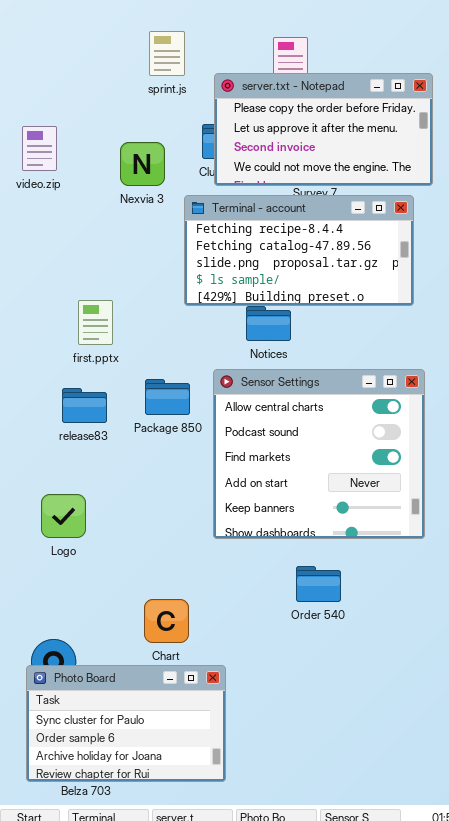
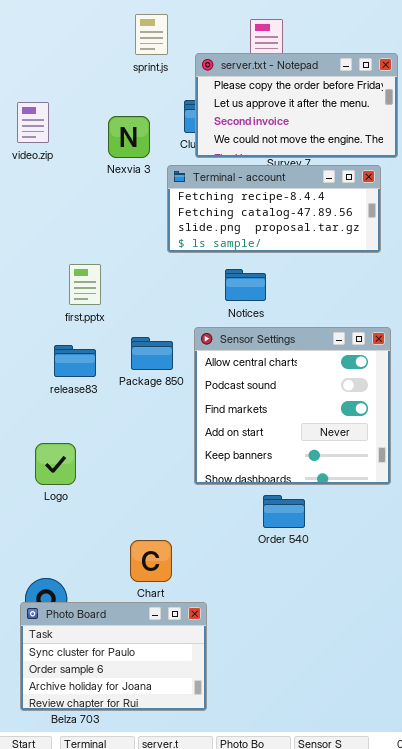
Terminal - account: [184,195,414,306] -> [167,165,381,253], resized
Order 540: [296,566,341,602] -> [263,495,305,528], moved

